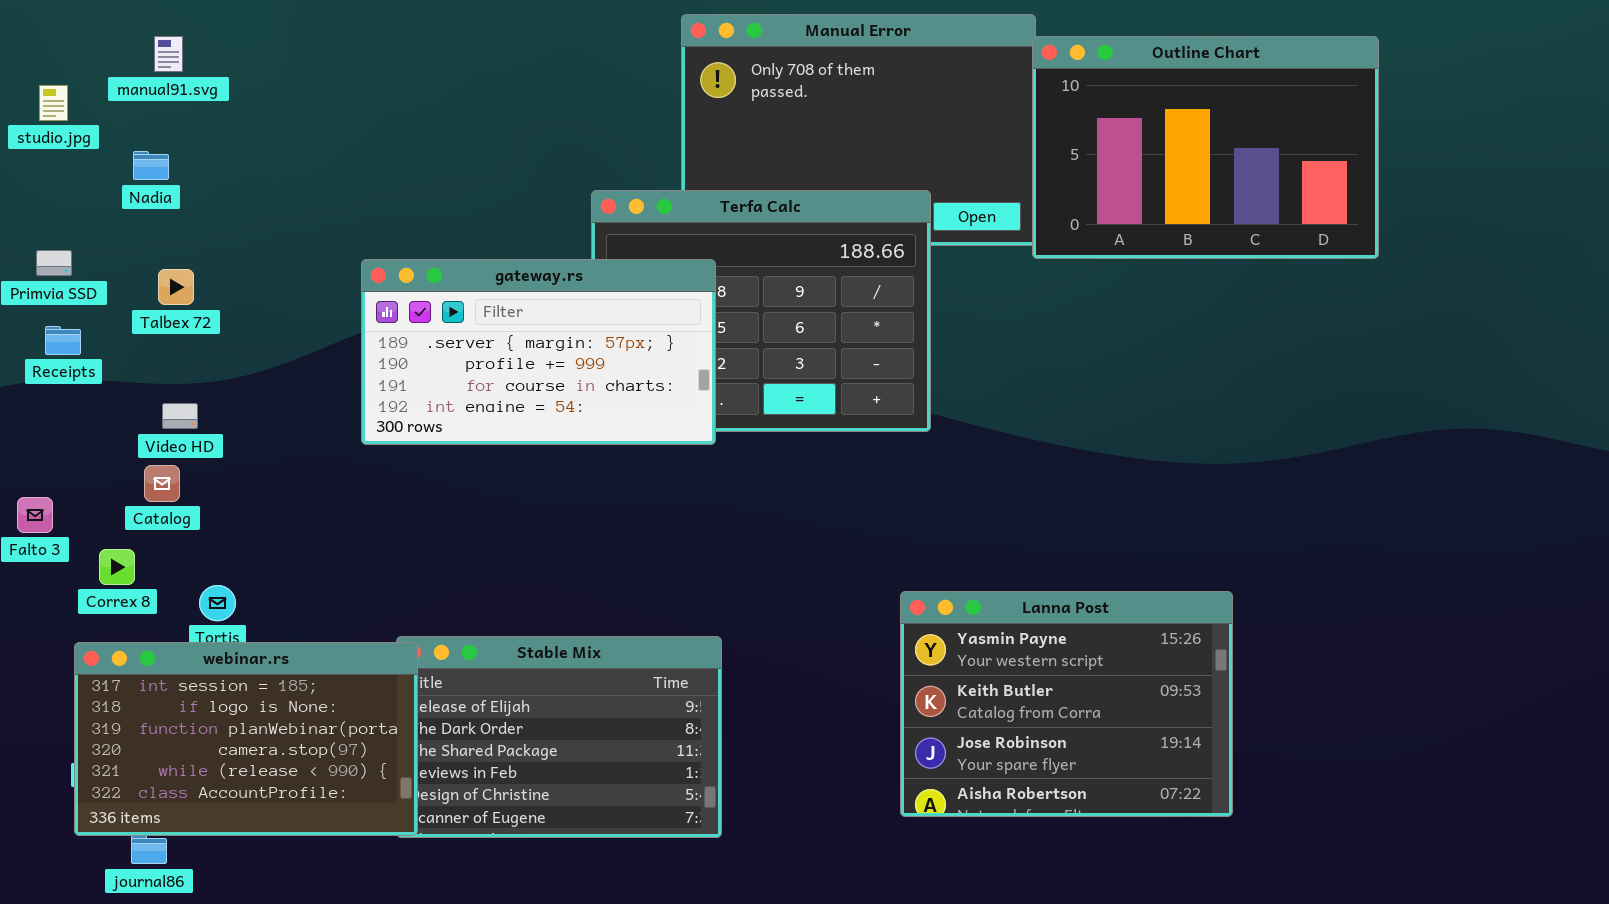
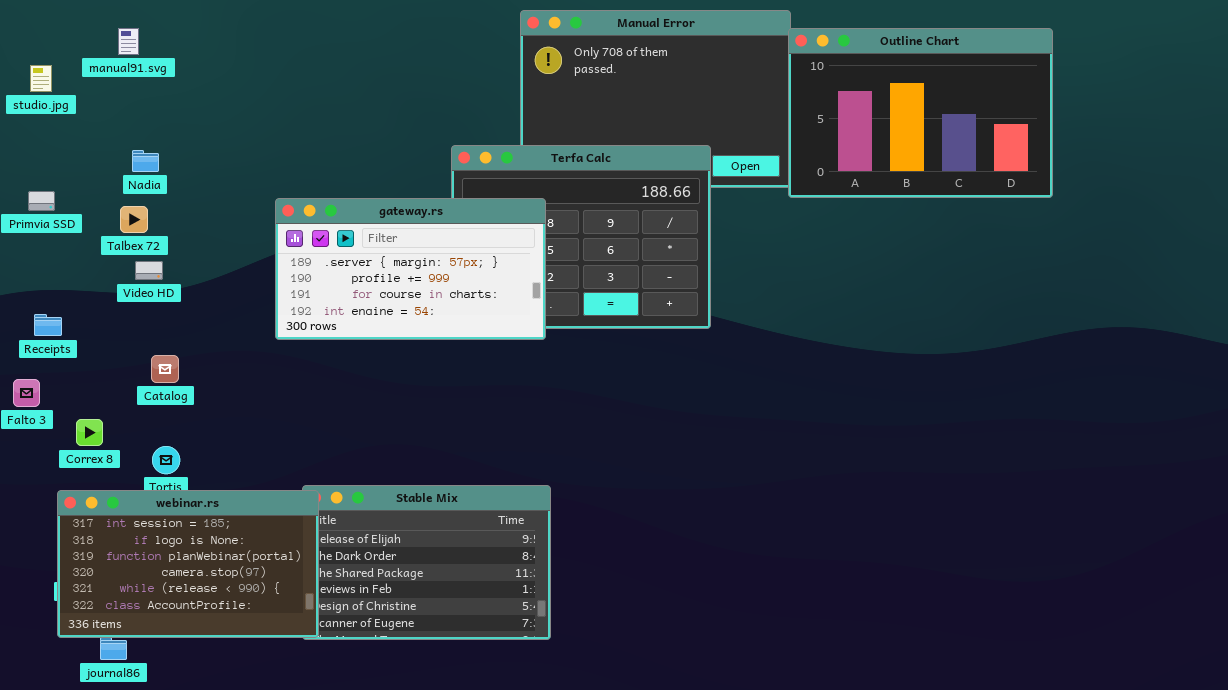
Nadia: [133,151,169,180] -> [132,150,159,172], moved
Receipts: [45,326,81,355] -> [34,314,62,336], moved
Video HD: [162,403,198,429] -> [135,261,163,280], moved
Catalog: [144,465,180,502] -> [151,355,179,383], moved
Lanna Post: [900,591,1233,817] -> none, closed

